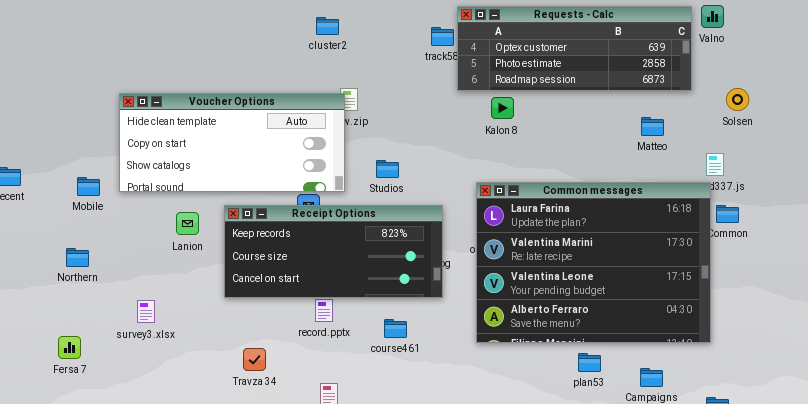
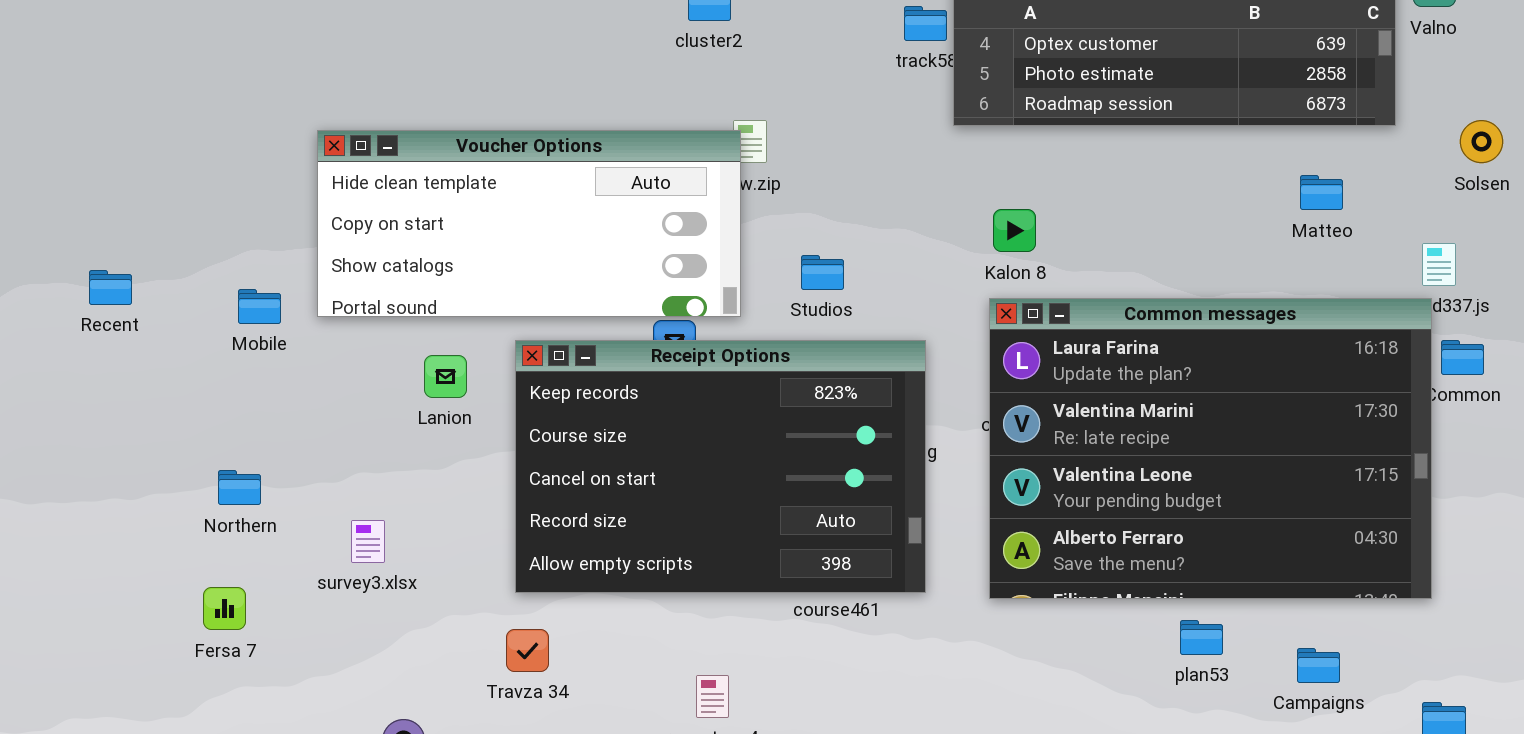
Kalon 8: [491,97,514,119] -> [993,209,1036,252], moved
Receipt Options: [224,205,443,298] -> [515,340,926,593], resized
Northern: [66,248,89,267] -> [218,470,261,505], moved
Travza 34: [243,348,266,371] -> [506,629,549,672], moved

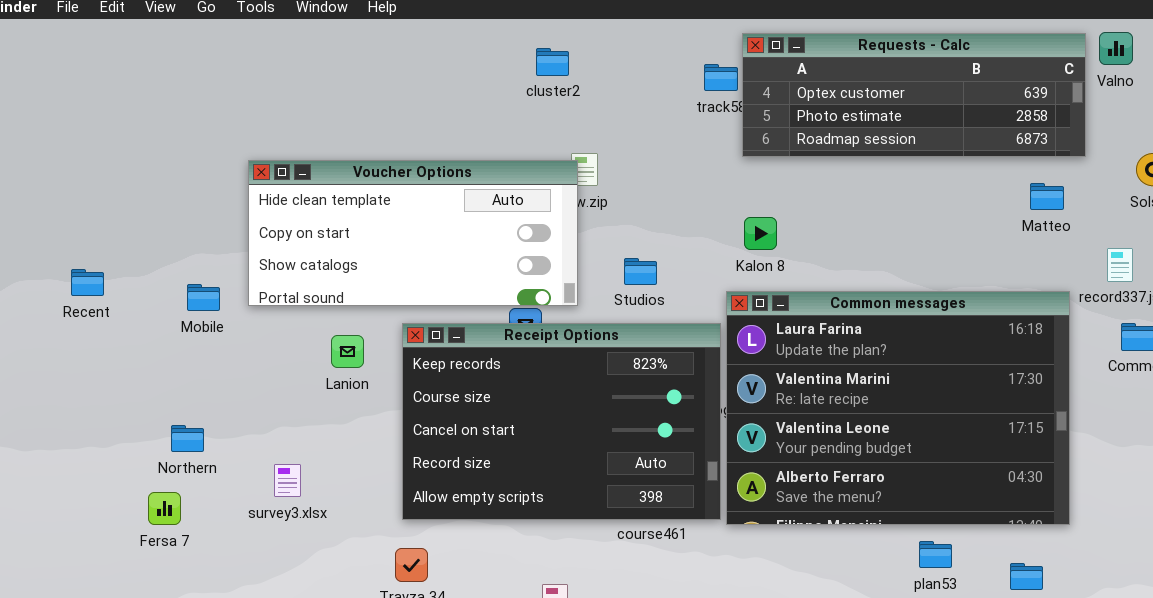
Matteo: [1300,175,1343,210] -> [1030,183,1064,210], moved
Kalon 8: [993,209,1036,252] -> [744,217,777,250], moved
Common messages: [989,298,1432,599] -> [726,291,1070,525], moved
Fersa 7: [203,587,246,630] -> [148,492,181,525], moved

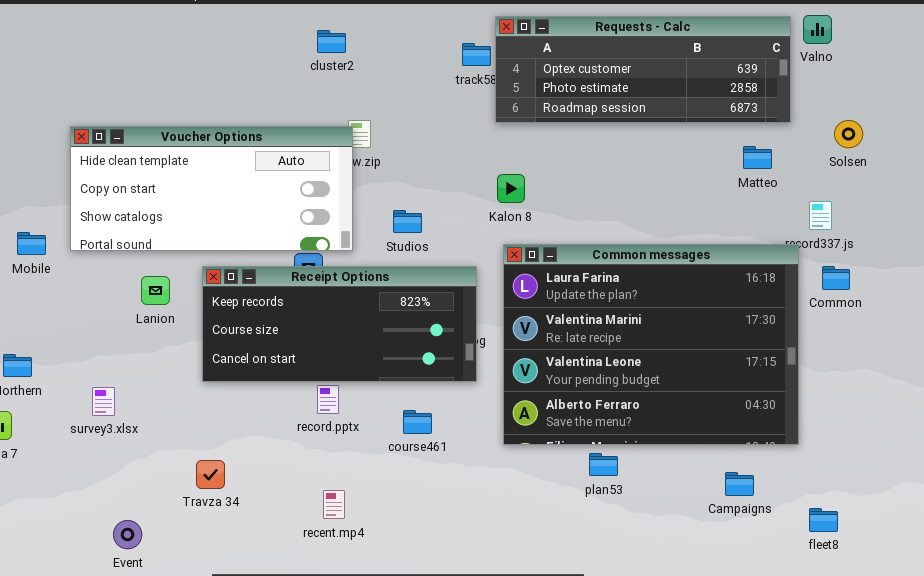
Common messages: [726,291,1070,525] -> [503,244,799,445], moved
Receipt Options: [402,323,721,520] -> [202,266,477,382], resized
plan53: [919,541,952,568] -> [589,453,618,476], moved

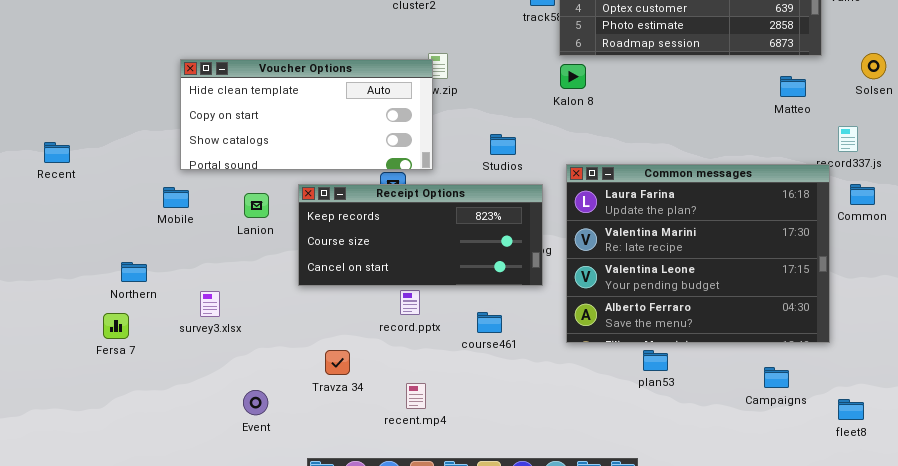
Kalon 8: [497,174,525,203] -> [560,64,586,89], moved
Studios: [393,210,422,233] -> [490,134,516,155], moved
Mobile: [17,232,46,255] -> [163,187,189,208], moved
Travza 34: [196,460,225,489] -> [325,350,350,375], moved
Event: [113,520,142,549] -> [243,390,268,415], moved

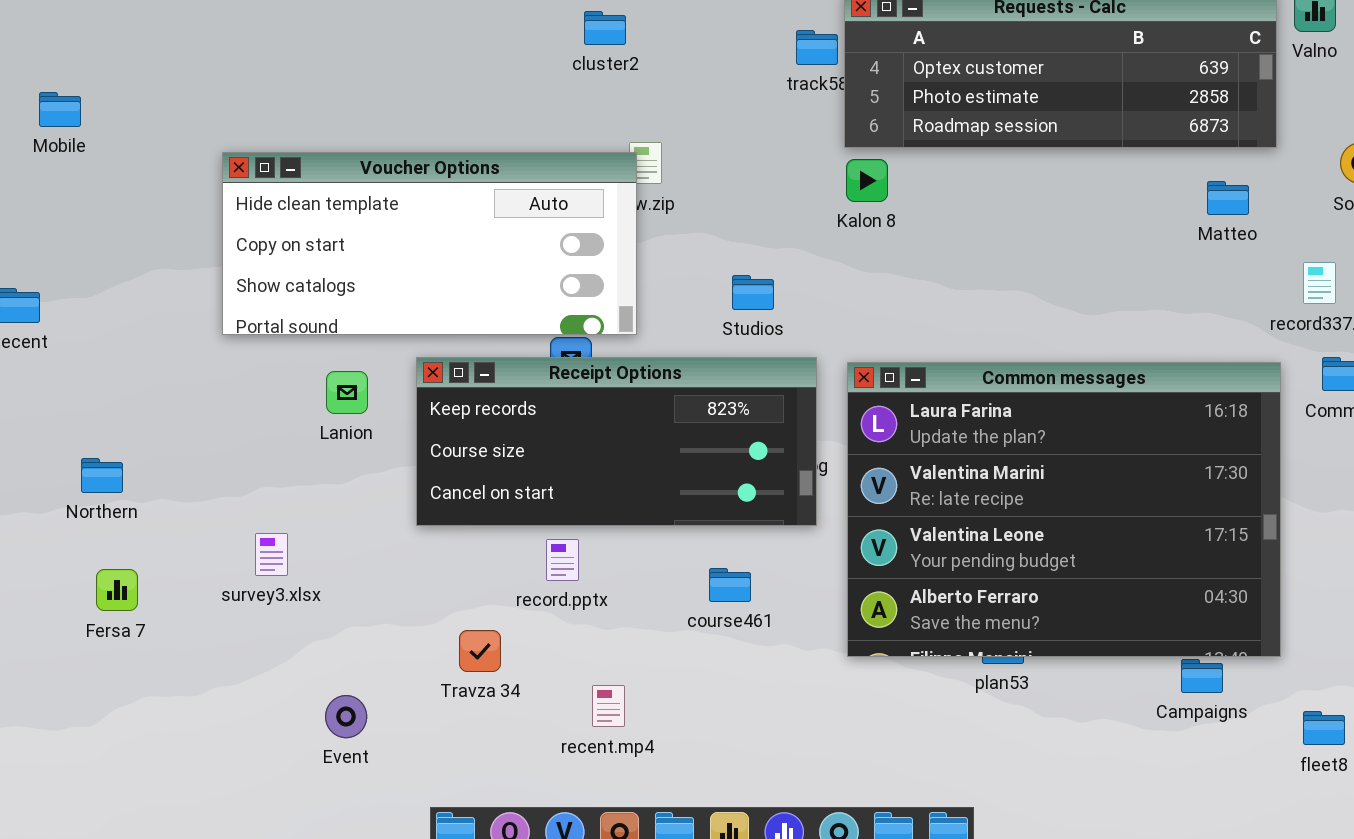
Common messages: [566,164,830,343] -> [847,362,1281,657], moved
Mobile: [163,187,189,208] -> [39,92,81,127], moved
Northern: [121,262,147,282] -> [81,458,123,493], moved
record.pptx: [400,290,420,315] -> [546,539,579,581], moved

